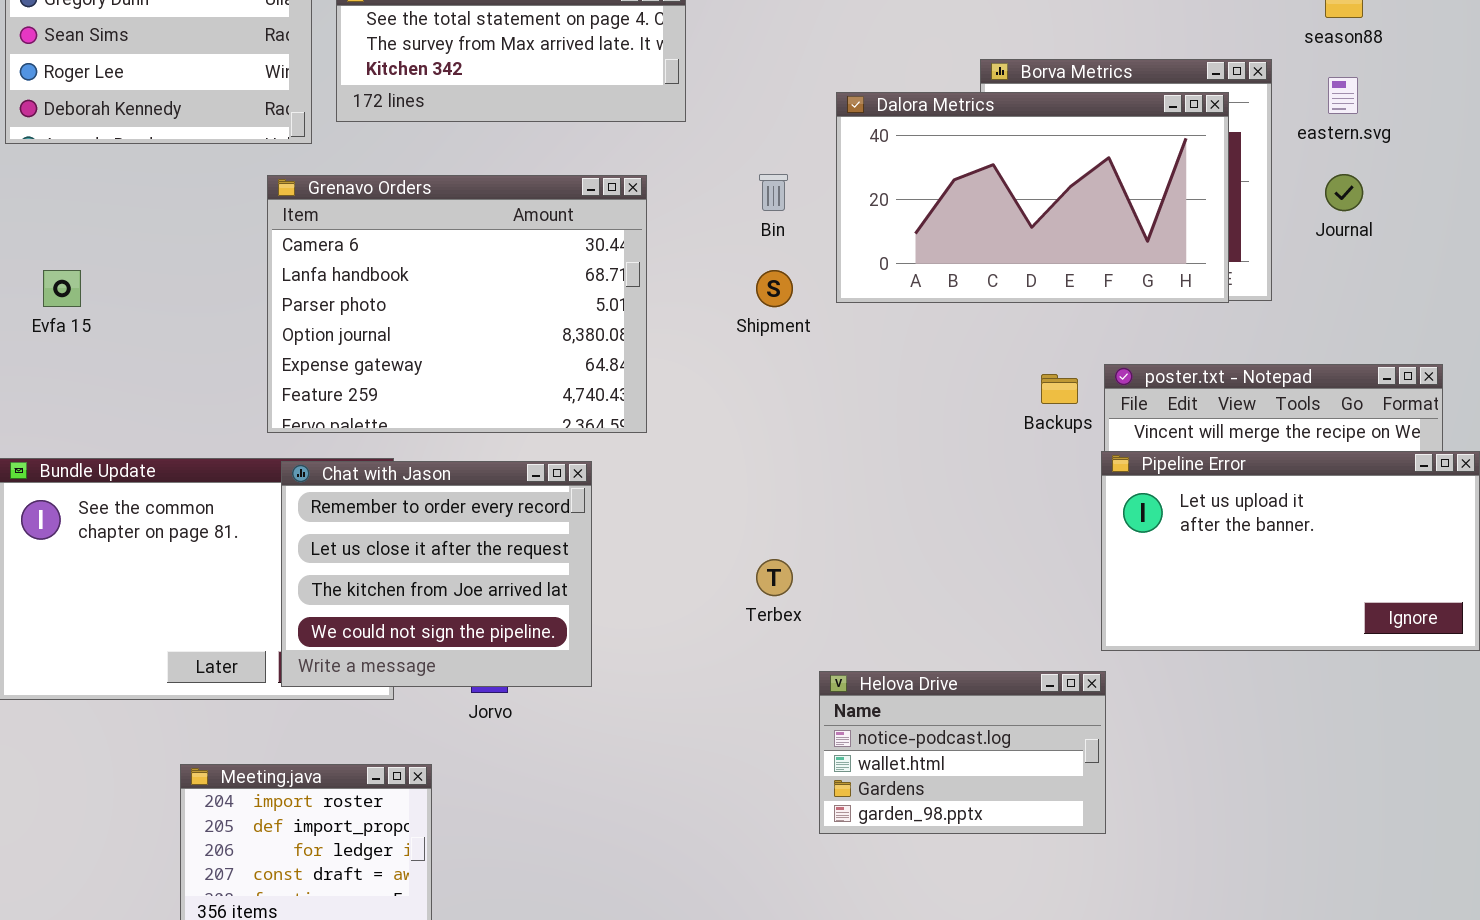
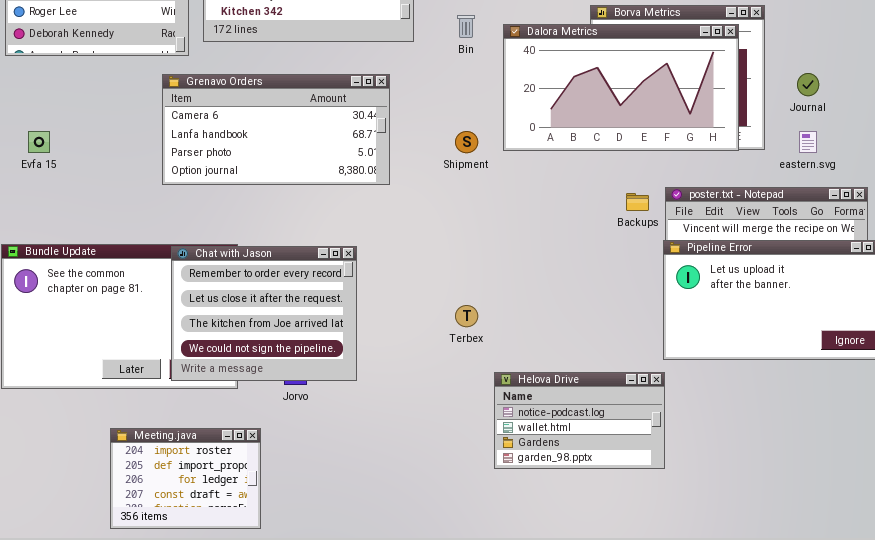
eastern.svg: [1328,77,1358,114] -> [799,131,817,153], moved
Bin: [759,174,788,211] -> [457,15,475,38], moved
Grenavo Orders: [267,175,647,433] -> [162,74,390,185], resized

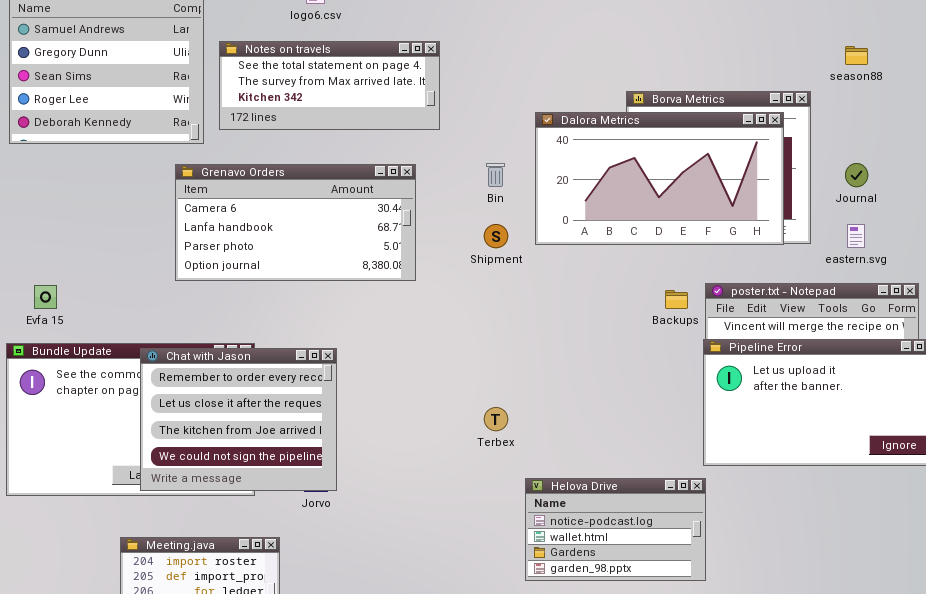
Bin: [457,15,475,38] -> [486,163,505,187], moved
Evfa 15: [28,131,50,153] -> [34,285,57,309], moved
Chat with Jason: [171,246,357,381] -> [140,348,337,491], moved

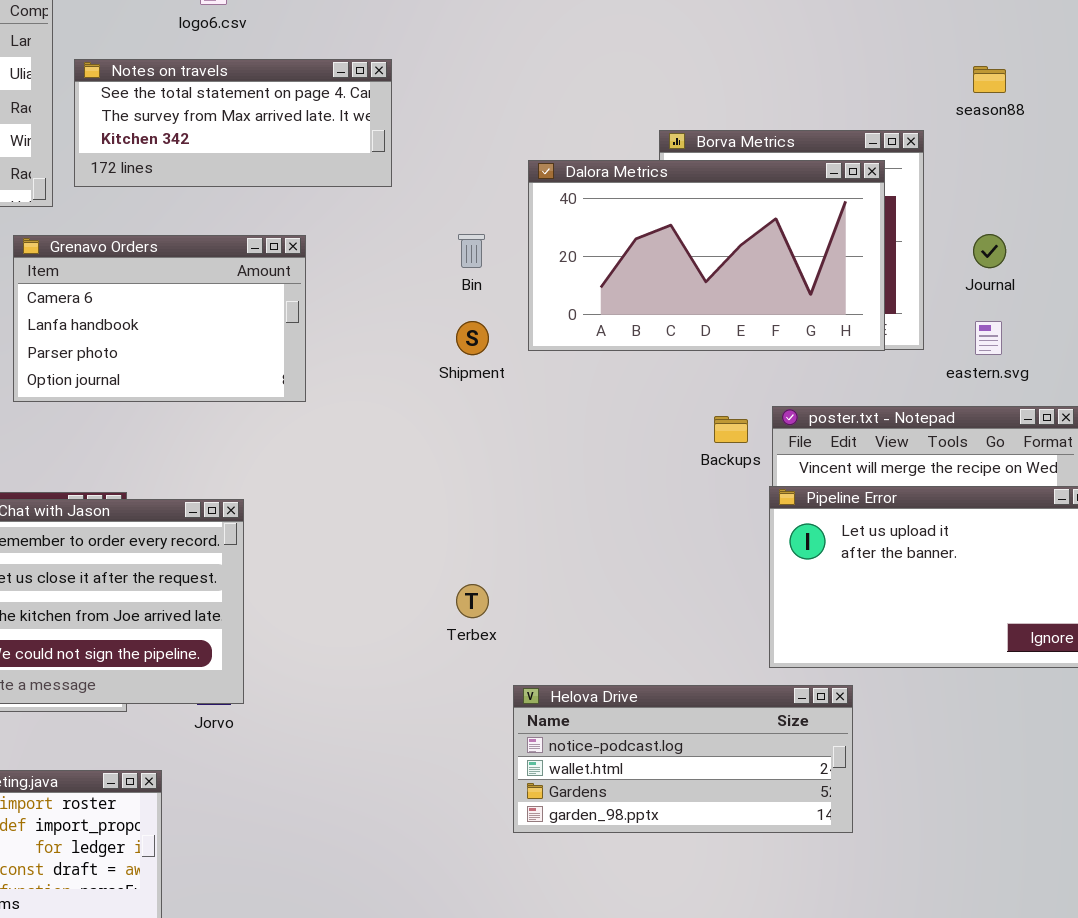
Grenavo Orders: [175,164,416,281] -> [13,235,306,402], resized
Helova Drive: [525,478,706,581] -> [513,685,853,833], resized

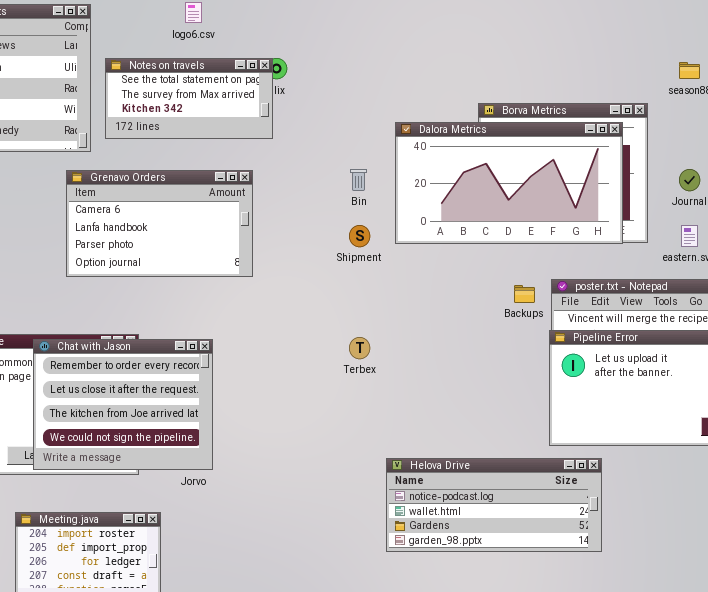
Notes on travels: [74,59,392,187] -> [105,58,273,139], resized
Terbex: [456,584,489,618] -> [349,337,370,359], moved

